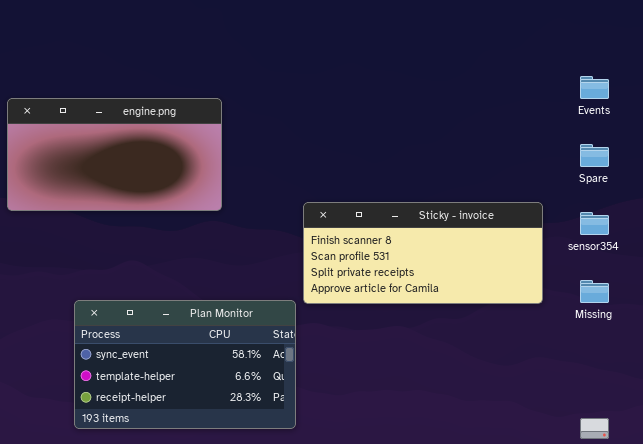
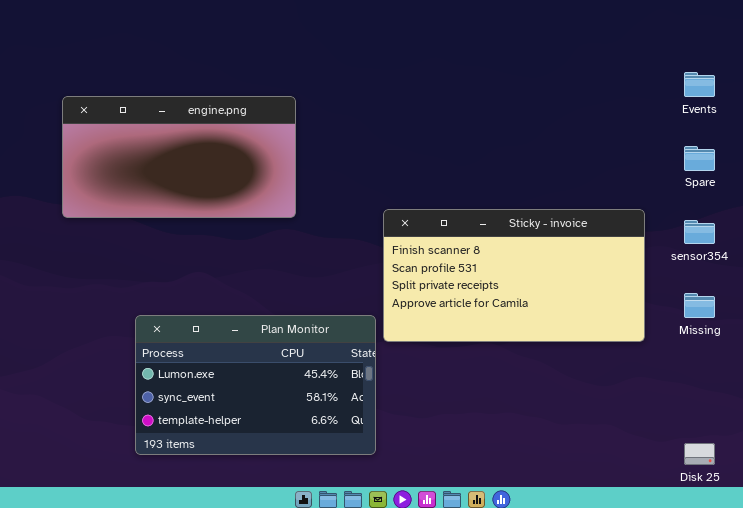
Sticky - invoice: [303,202,543,304] -> [383,209,645,342], resized
Plan Monitor: [74,300,296,429] -> [135,315,376,455], scrolled up 1 row

